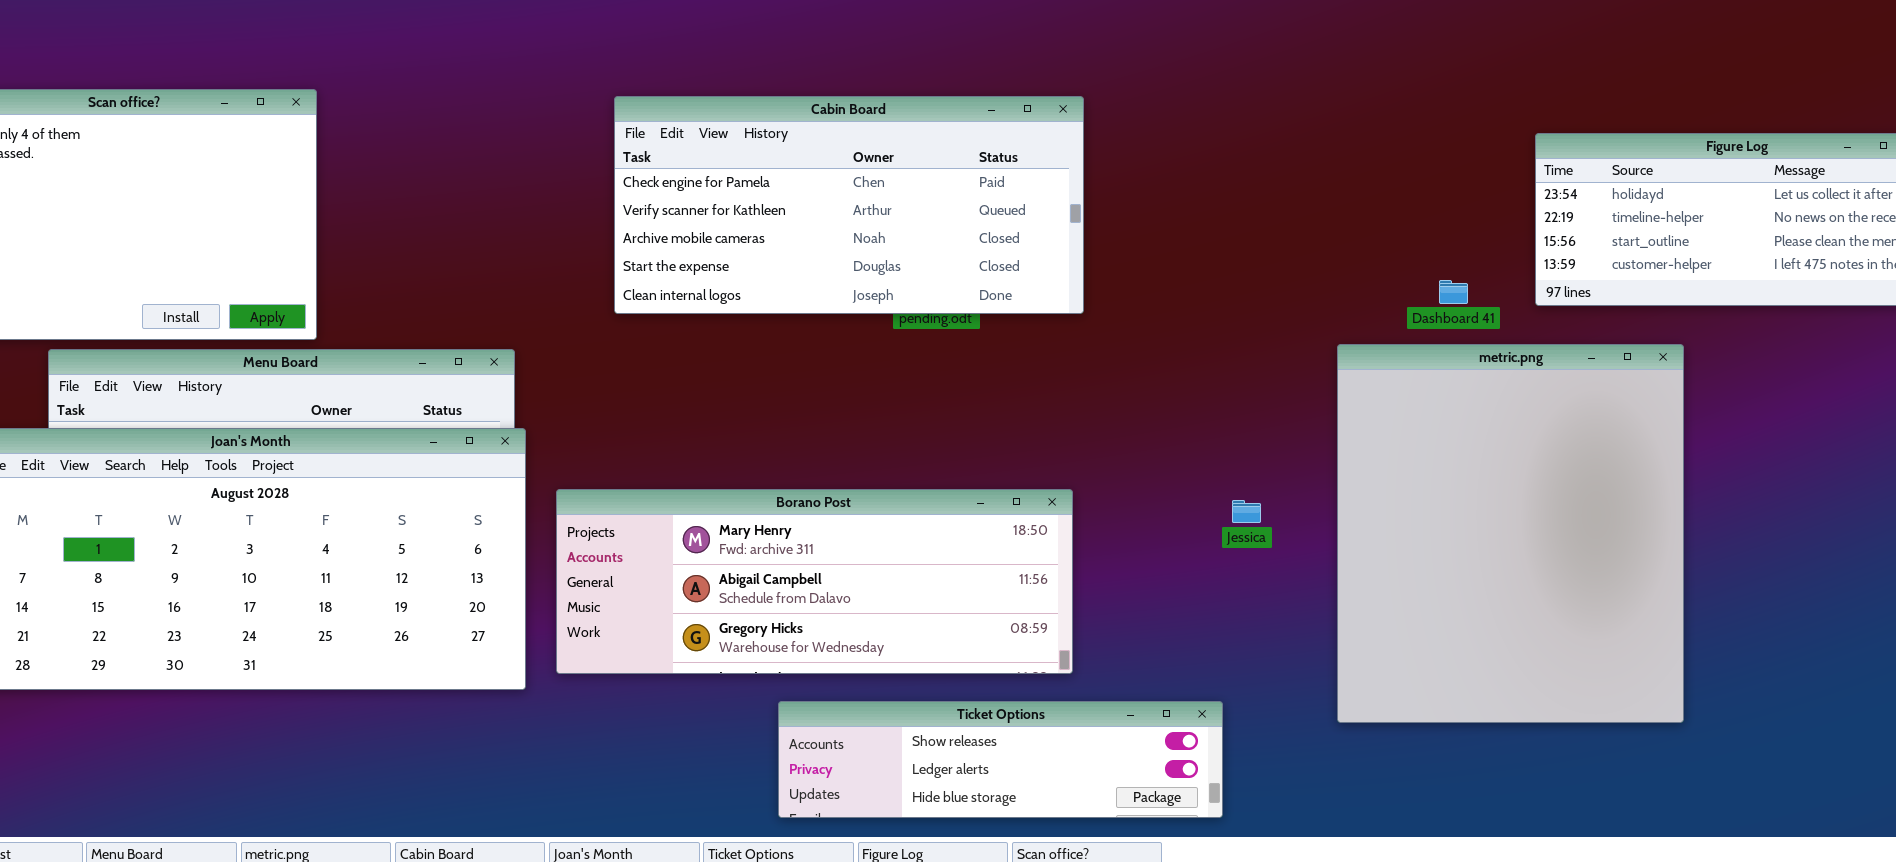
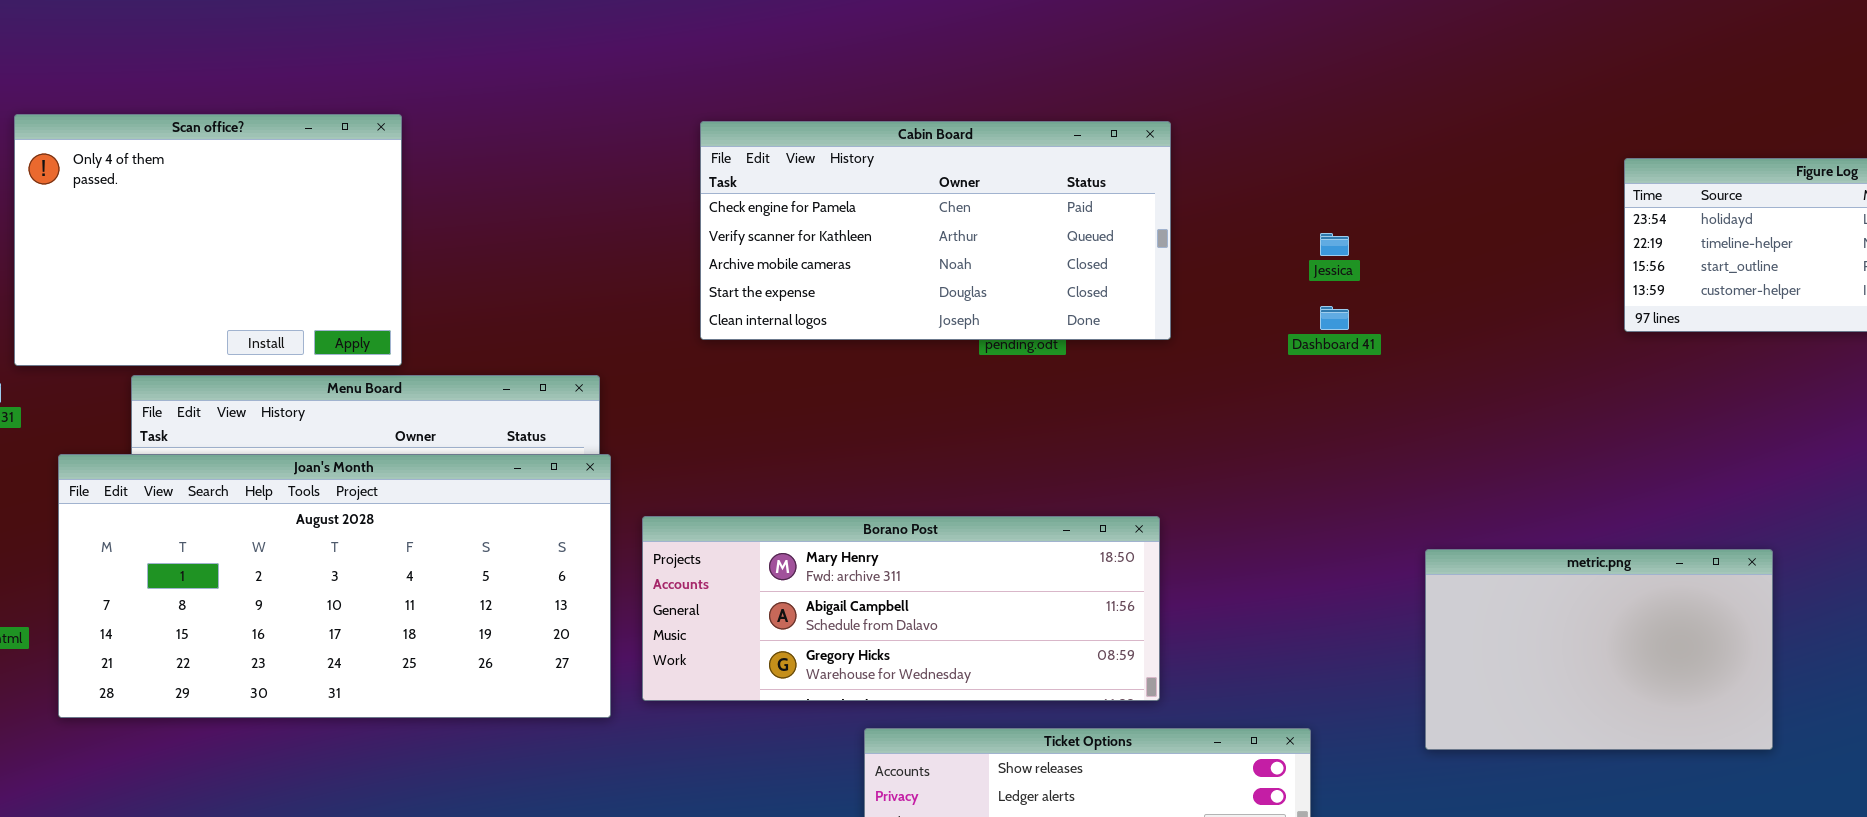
Dashboard 41: [1439,280,1468,304] -> [1320,306,1349,330], moved
metric.png: [1337,344,1684,723] -> [1425,549,1773,750], resized
Jessica: [1232,500,1261,523] -> [1320,233,1349,256], moved

